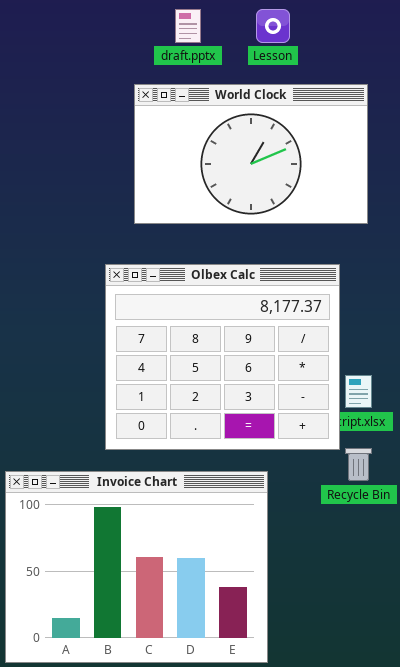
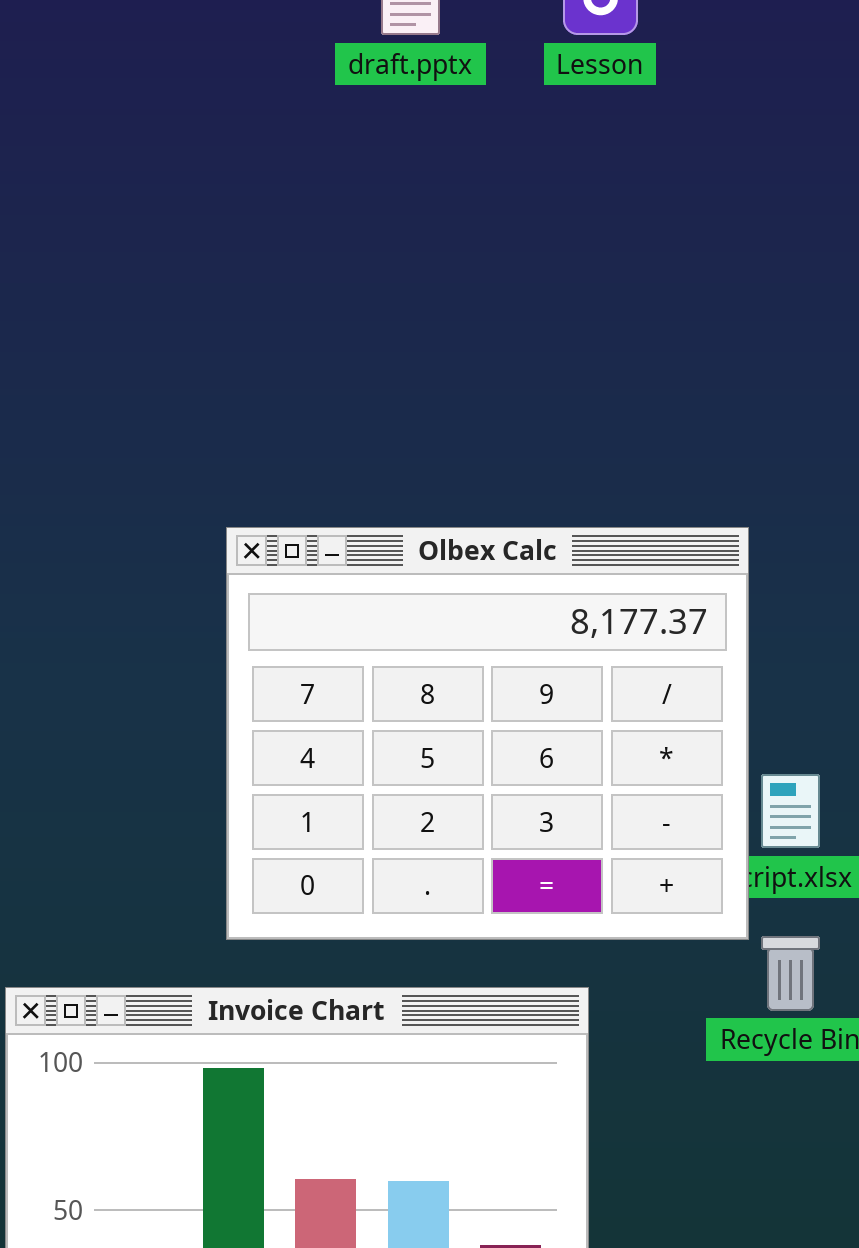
World Clock: [134,84,368,224] -> none, closed

